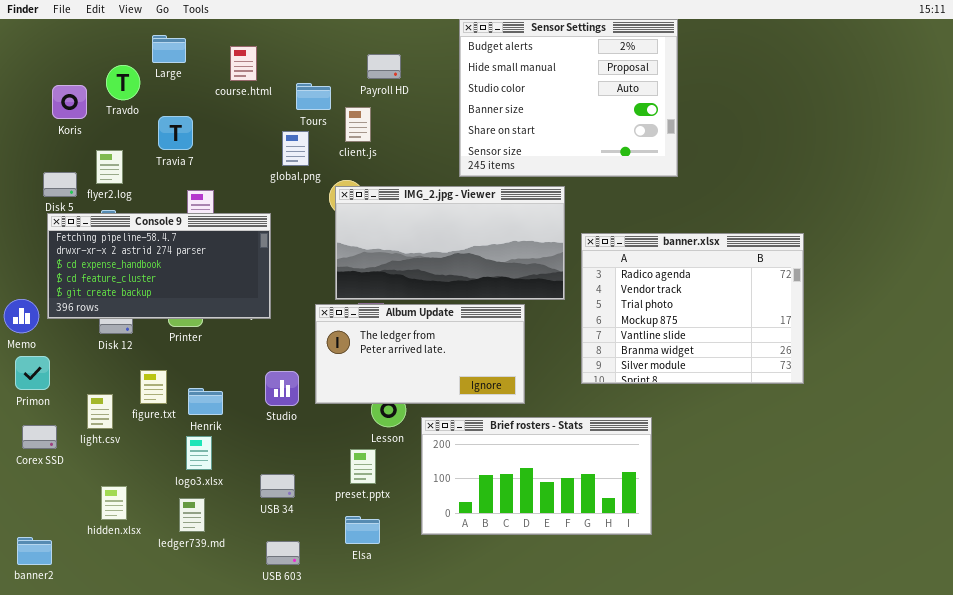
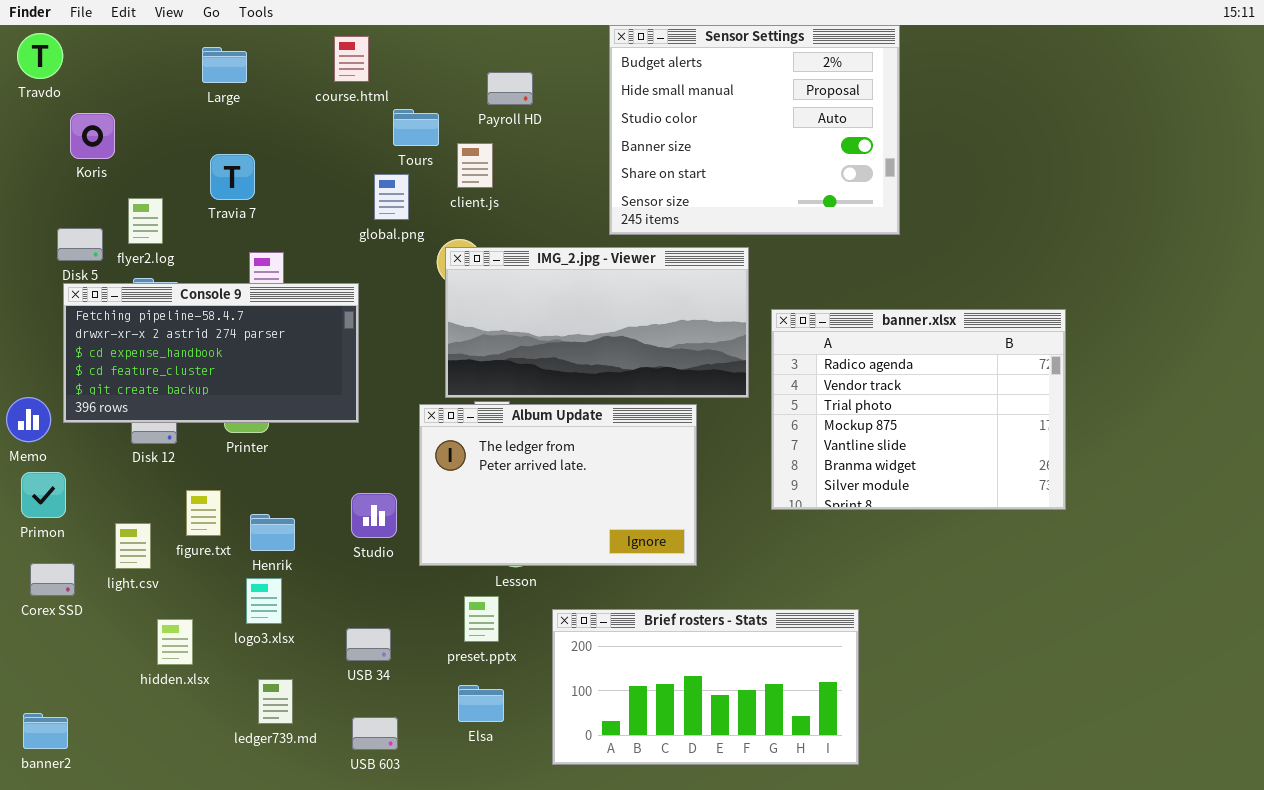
course.html: [230,46,257,81] -> [334,36,369,82], moved
Travdo: [106,65,140,100] -> [17,33,63,79], moved
Album Update: [315,304,525,404] -> [419,404,697,566], resized
Brief rosters - Stats: [421,417,652,535] -> [552,609,859,765], moved
hidden.xlsx: [101,486,127,520] -> [157,619,193,665], moved
ledger739.md: [179,498,205,532] -> [258,679,293,724], moved

